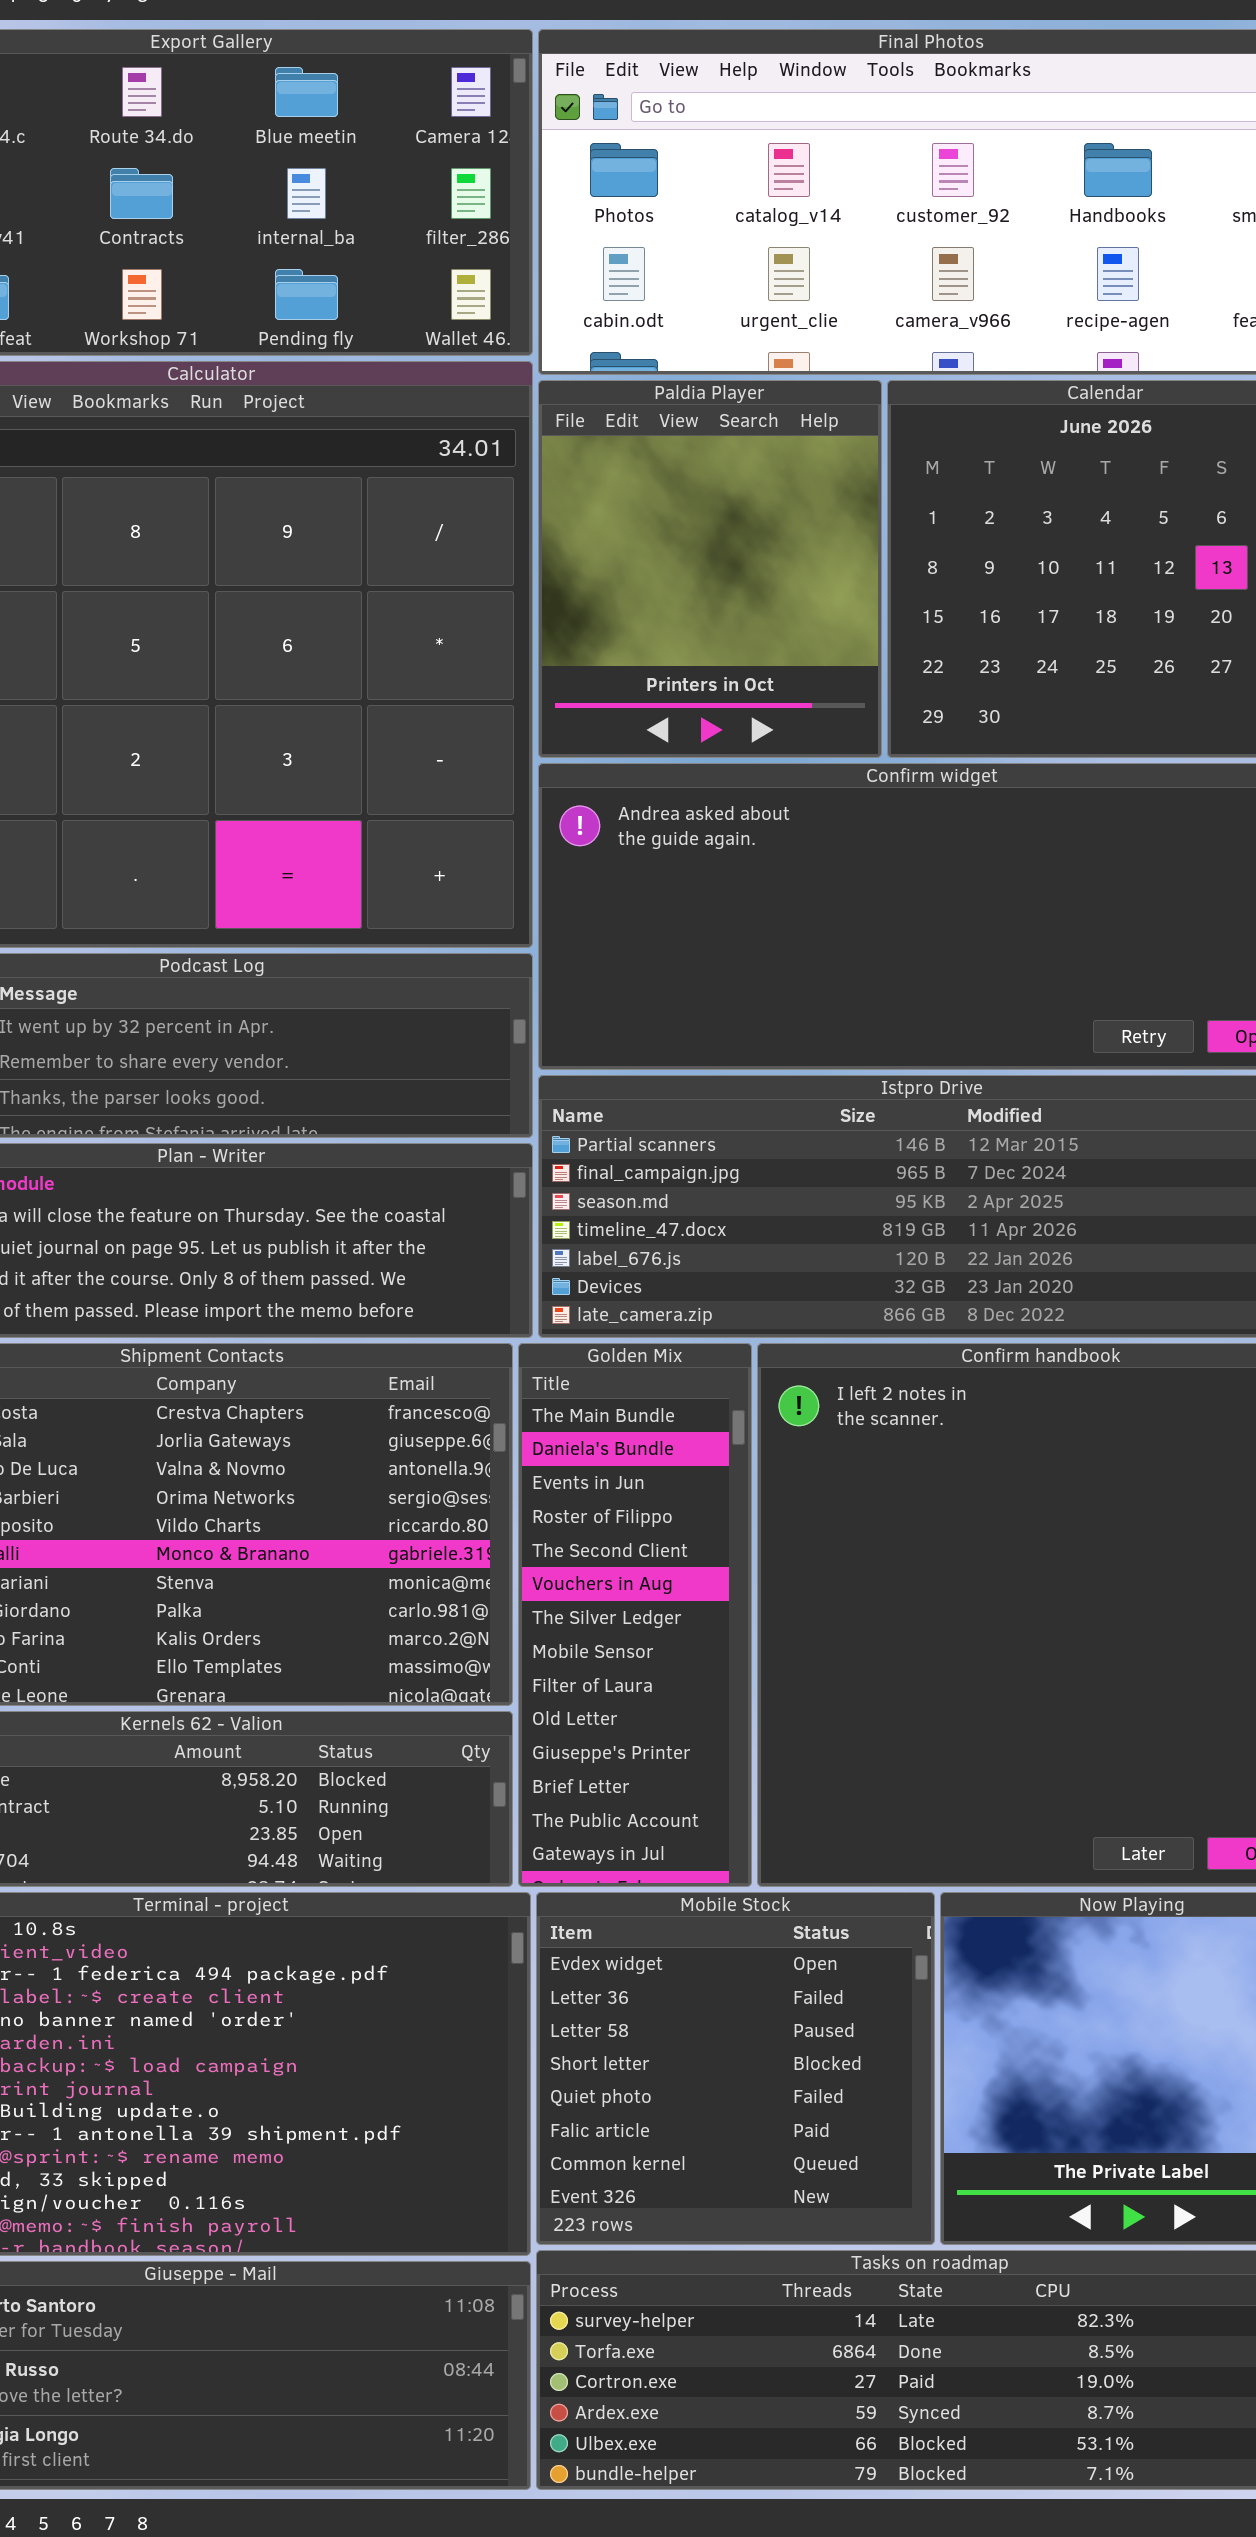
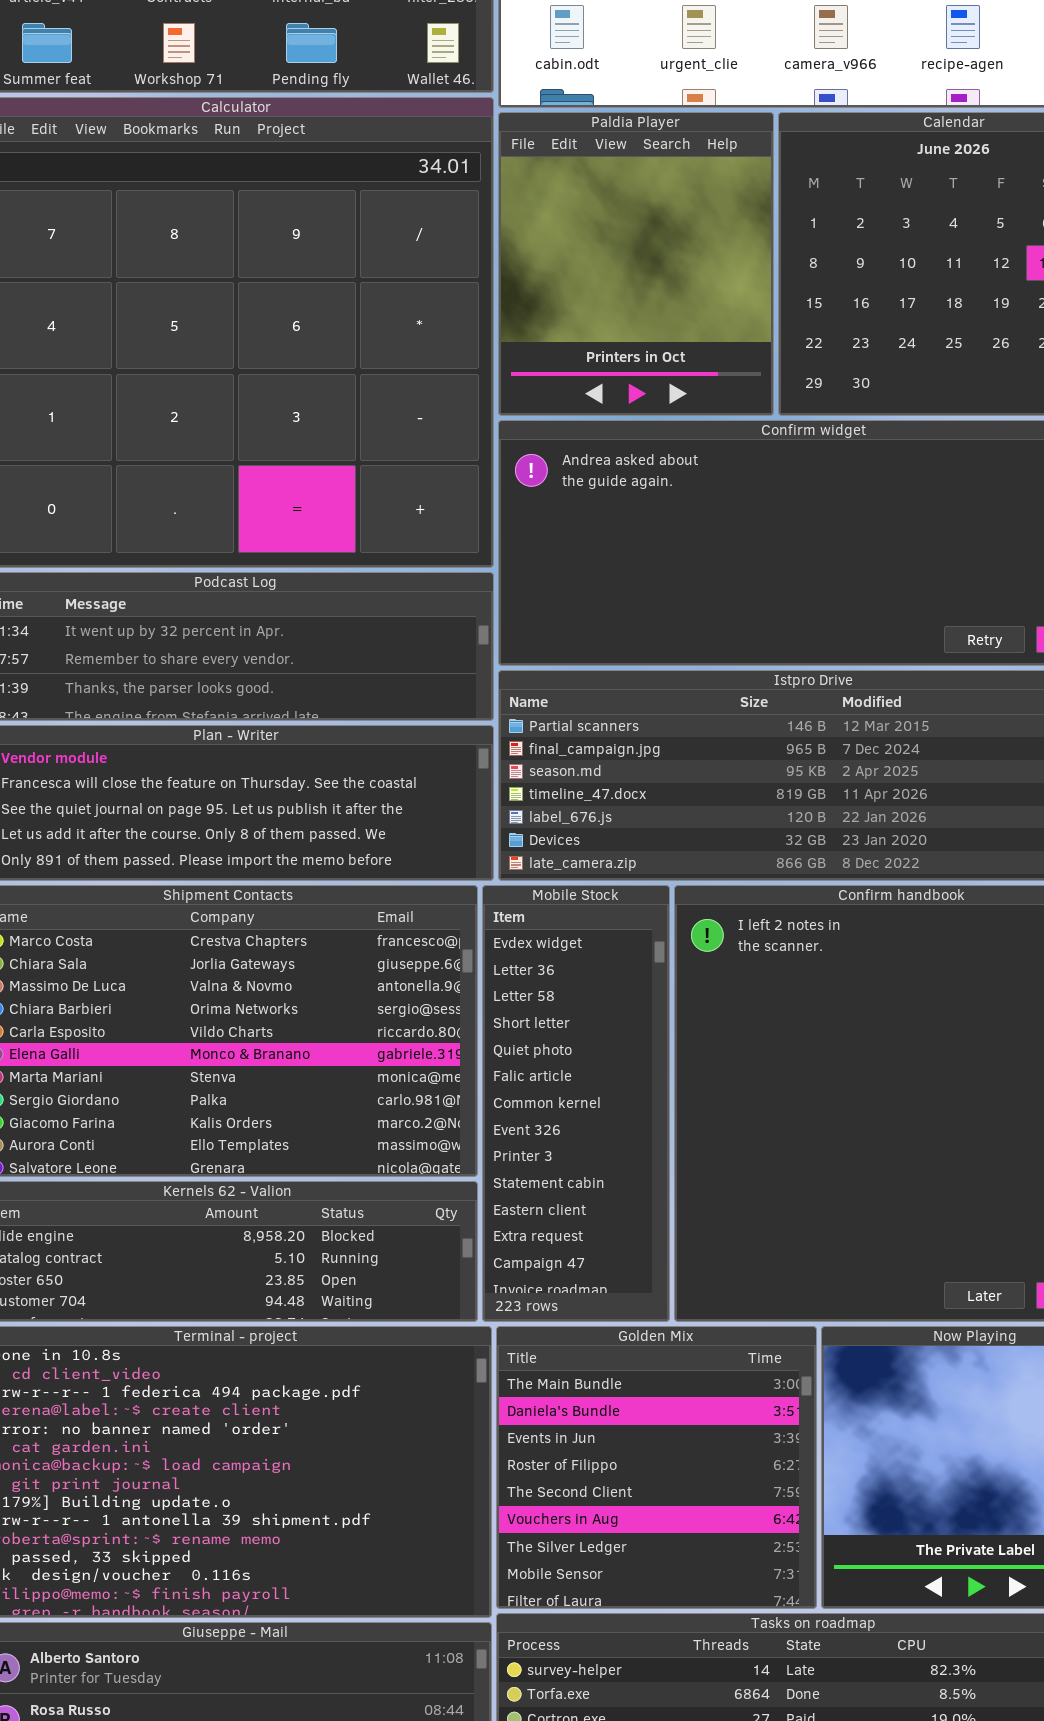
Golden Mix: [518,1343,752,1887] -> [496,1326,817,1609], moved, resized
Mobile Stock: [536,1892,935,2245] -> [482,885,670,1322], moved, resized

